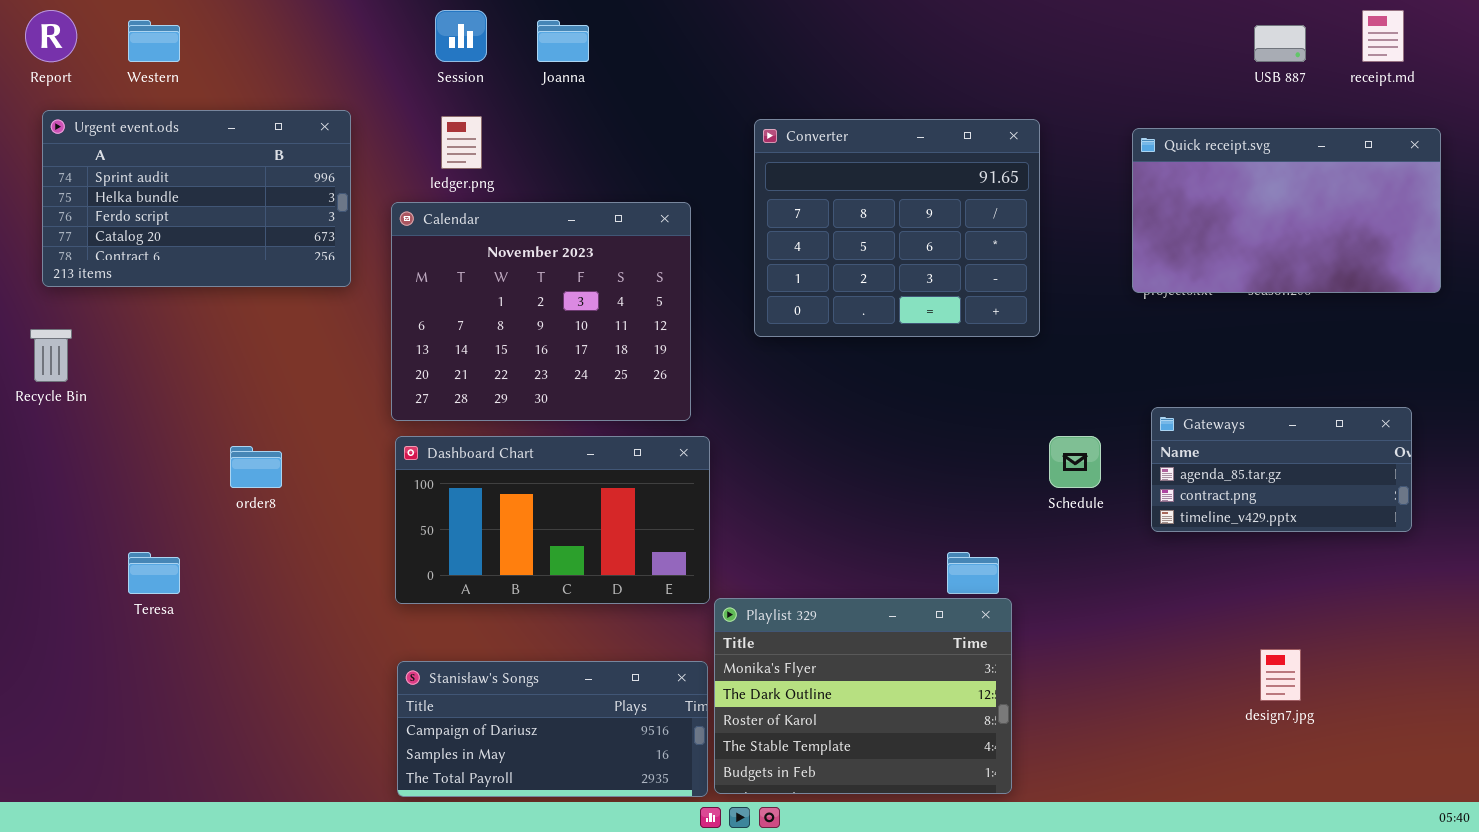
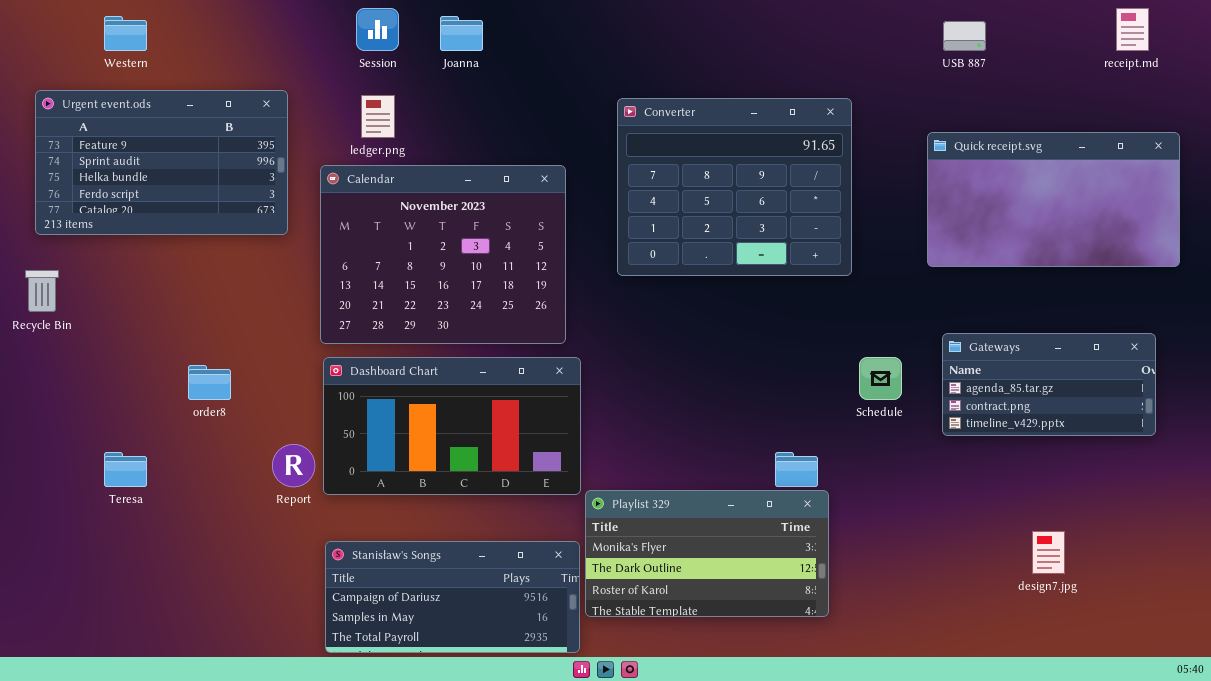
Report: [25,10,77,62] -> [272,444,315,487], moved
USB 887: [1254,25,1306,62] -> [943,21,986,51], moved
Urgent event.ods: [42,110,351,287] -> [35,90,288,235], scrolled up 1 row
Quick receipt.svg: [1132,128,1441,293] -> [927,132,1180,267], moved
Playlist 329: [714,598,1012,794] -> [585,490,829,617], resized

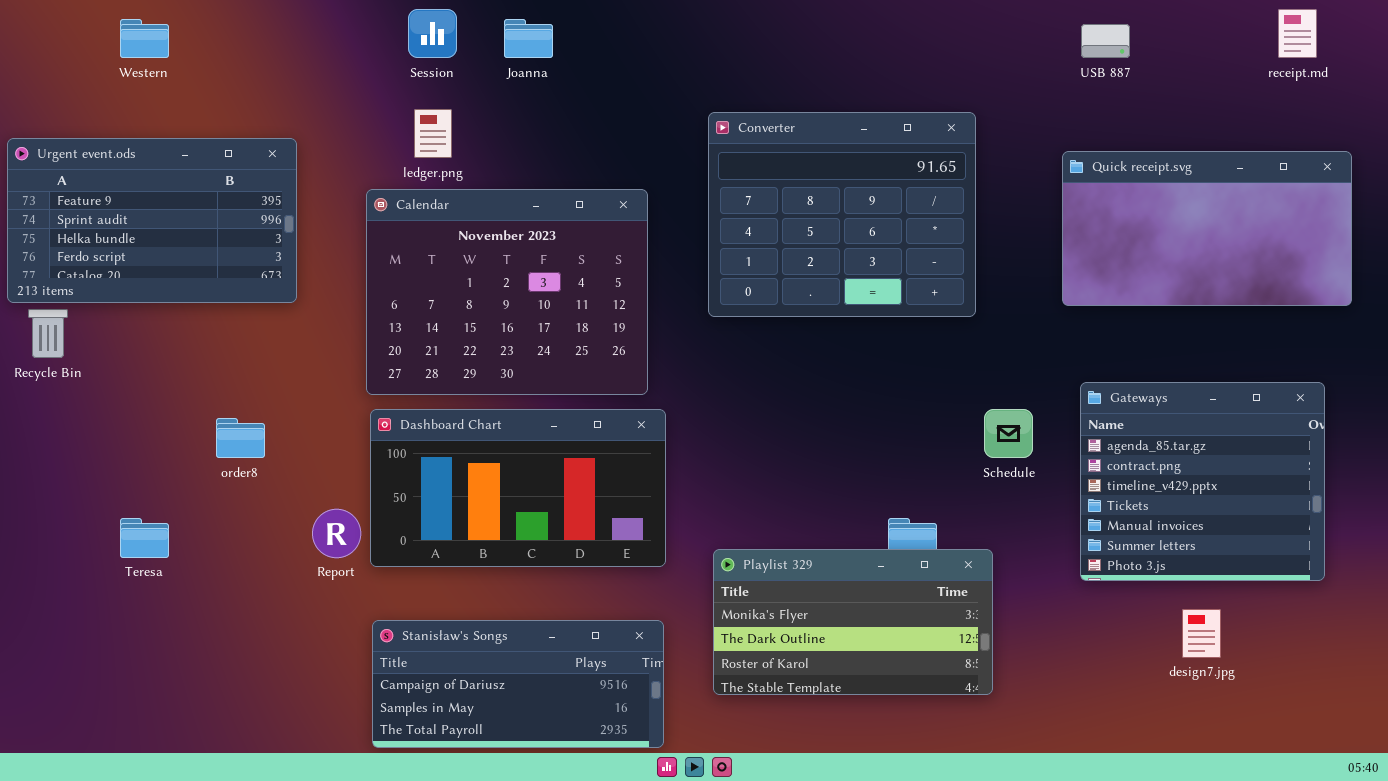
Urgent event.ods: [35,90,288,235] -> [7,138,297,303], moved
Gateways: [942,333,1156,436] -> [1080,382,1325,581], resized
Playlist 329: [585,490,829,617] -> [713,549,993,695], moved

